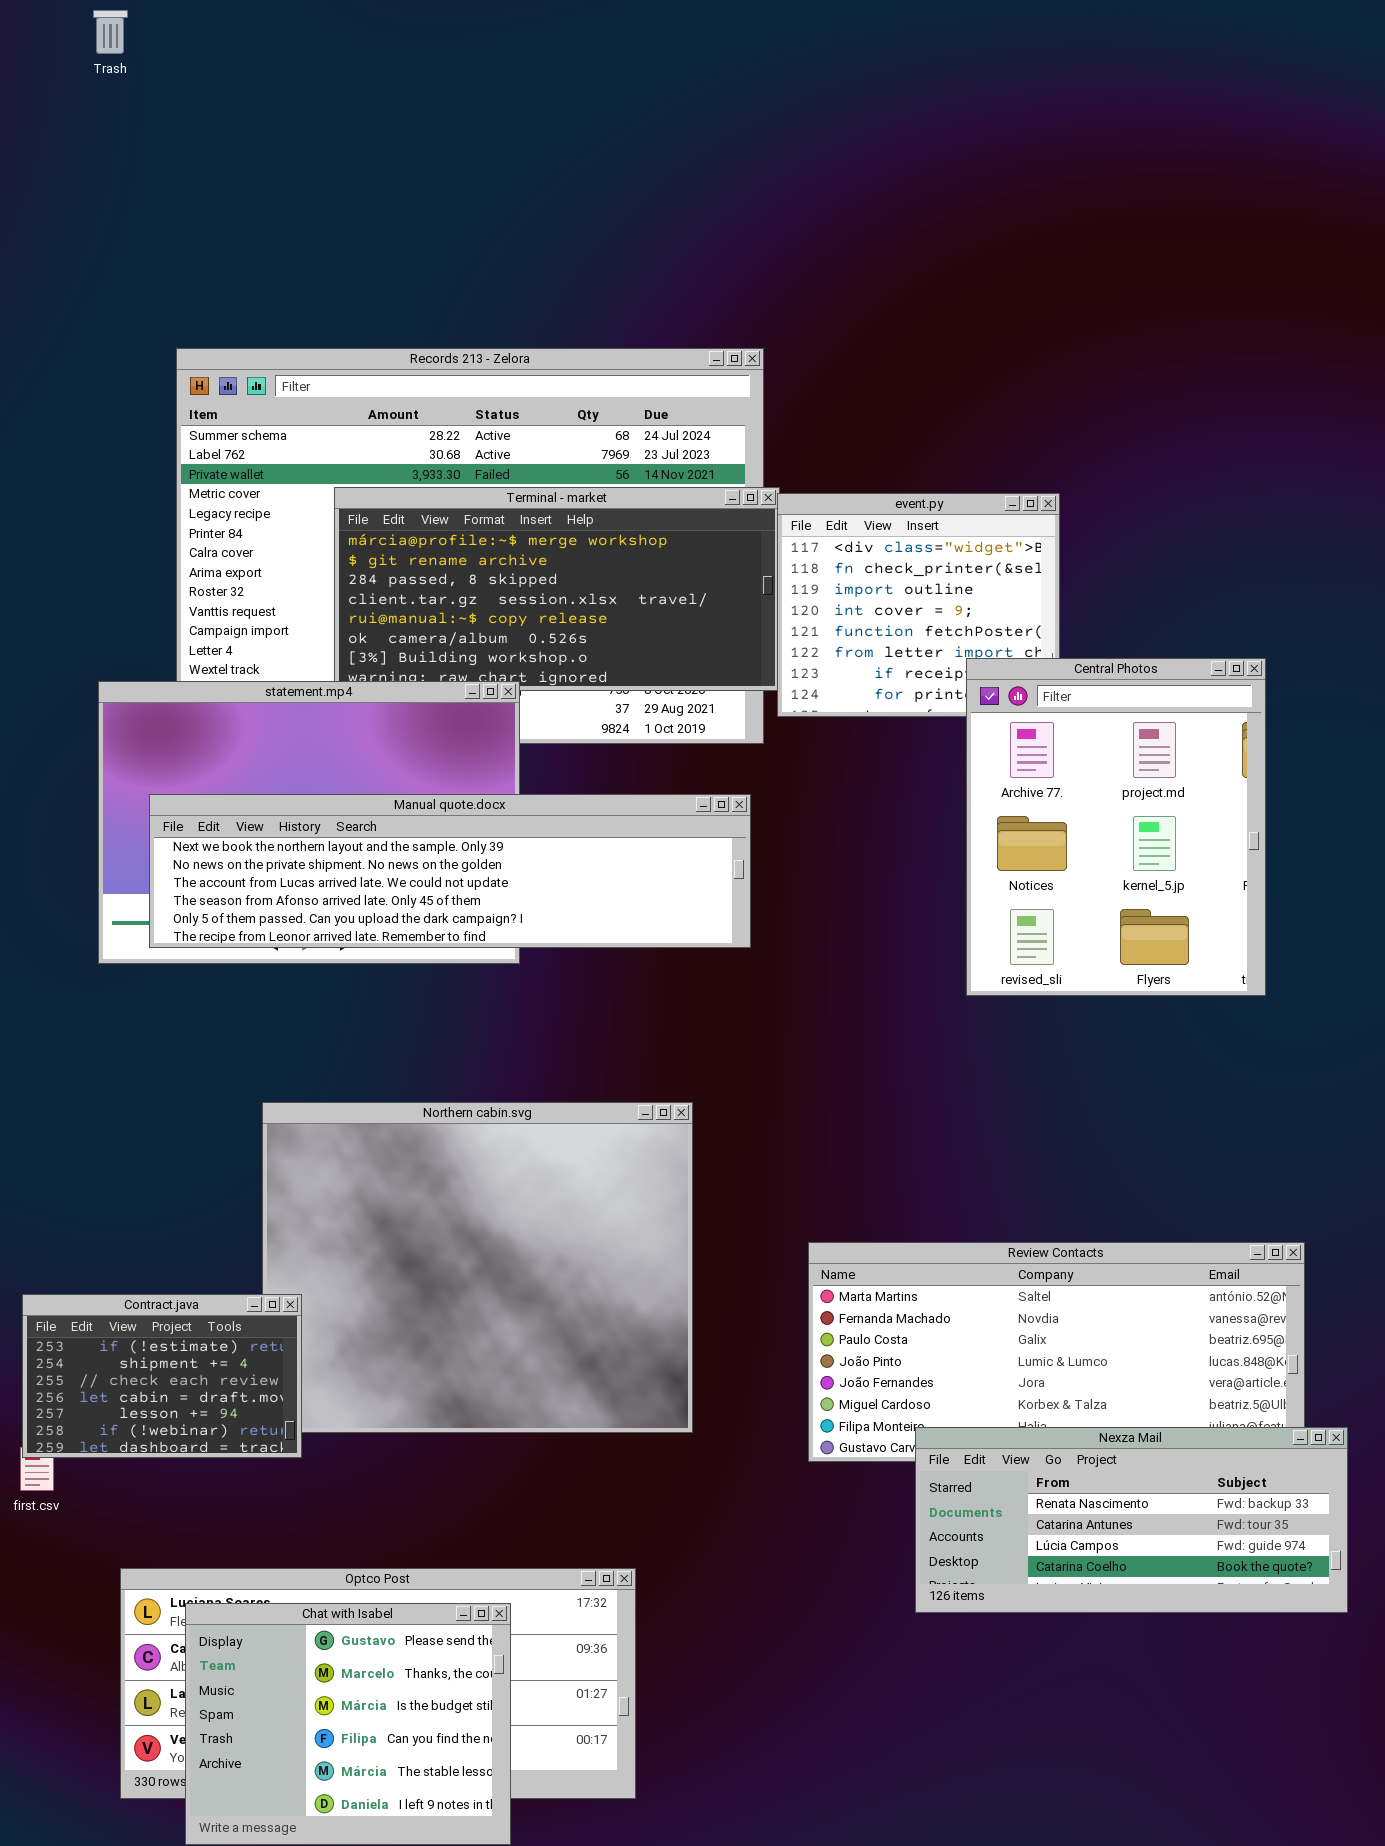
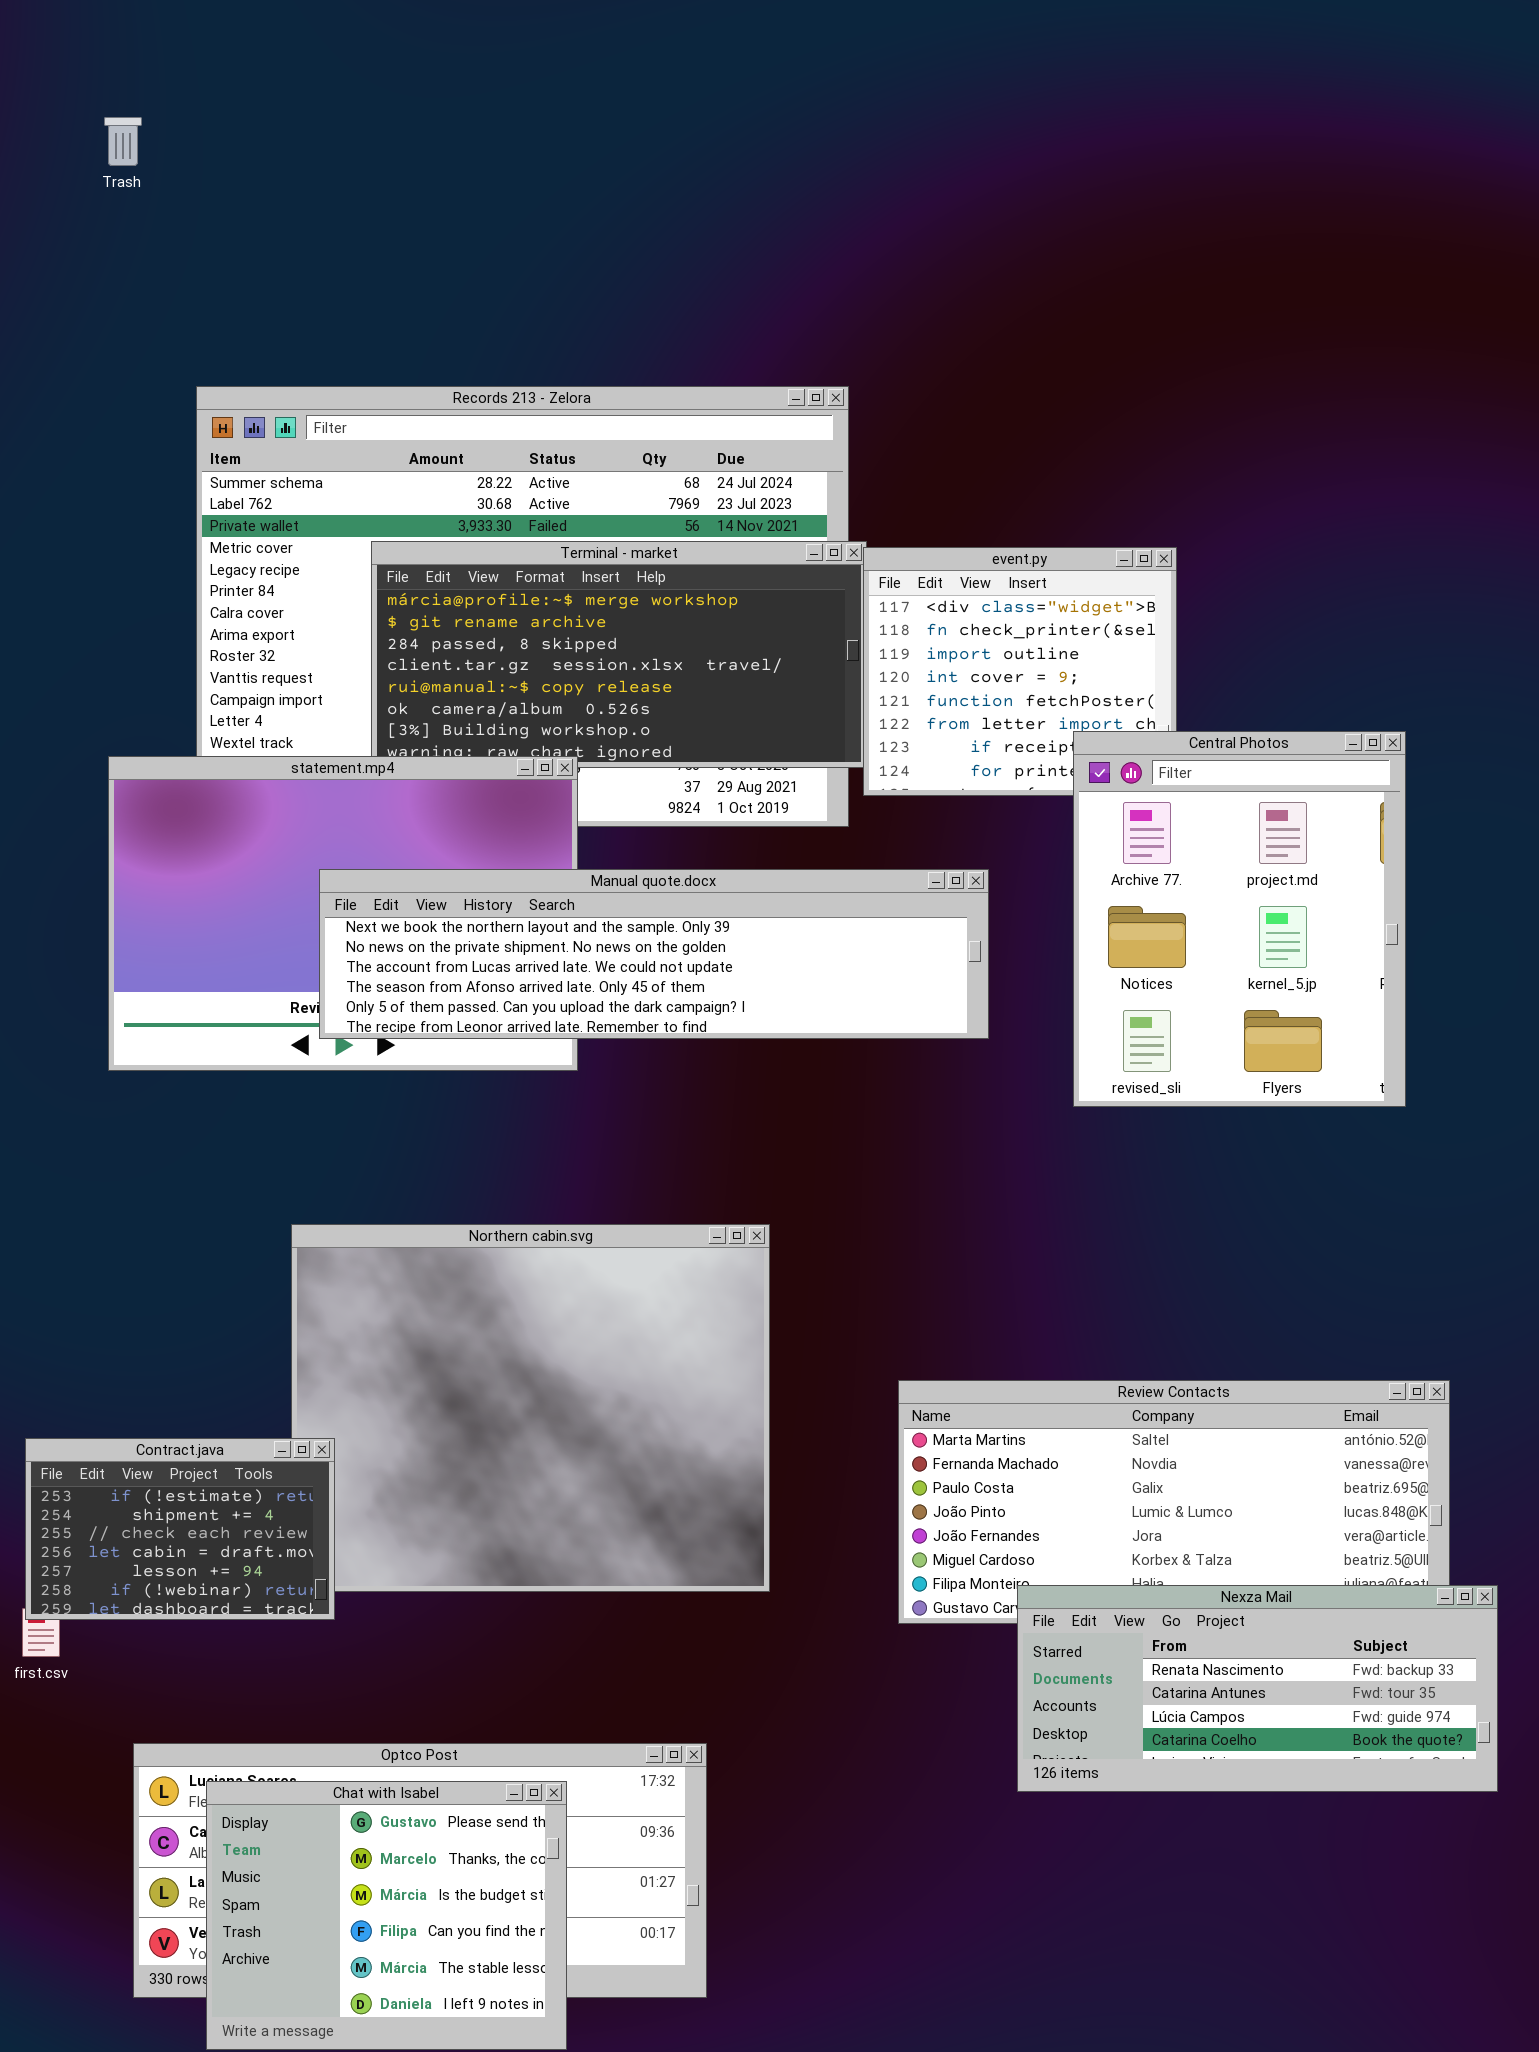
Trash: [93,10,128,54] -> [104,117,142,166], moved
Manual quote.docx: [149,794,751,948] -> [319,869,989,1039], moved

